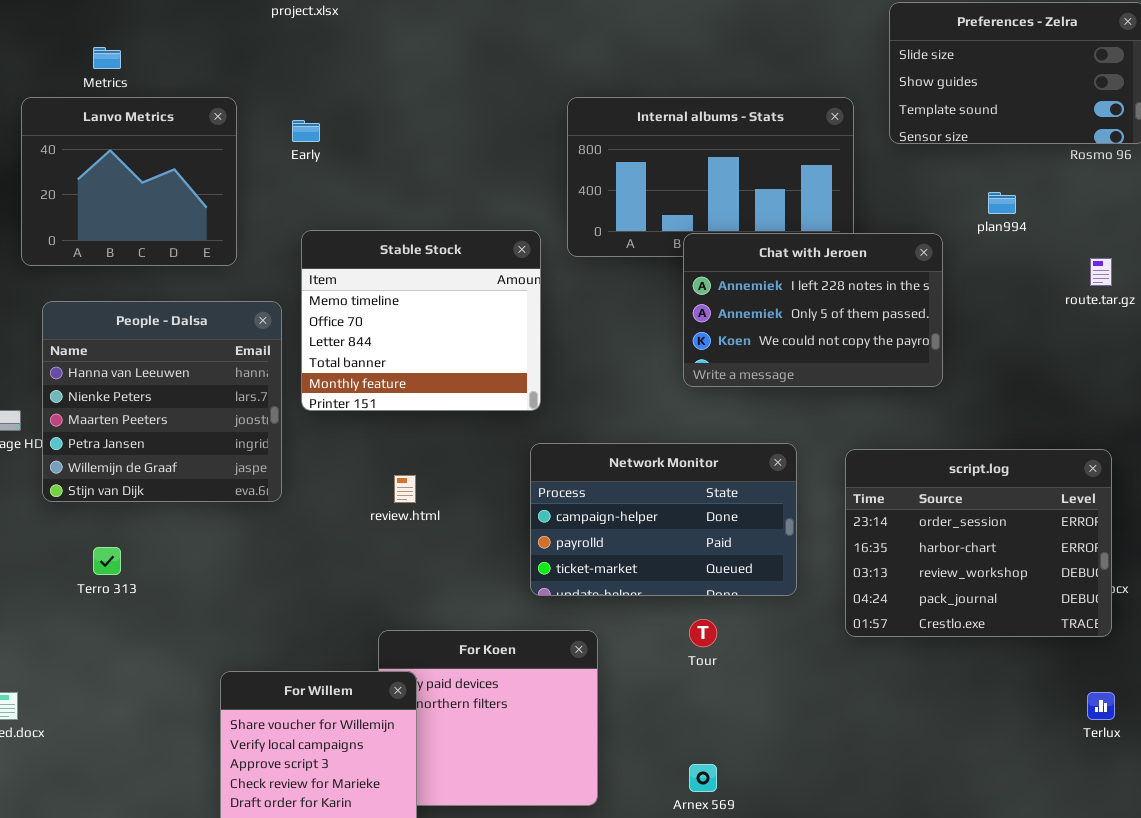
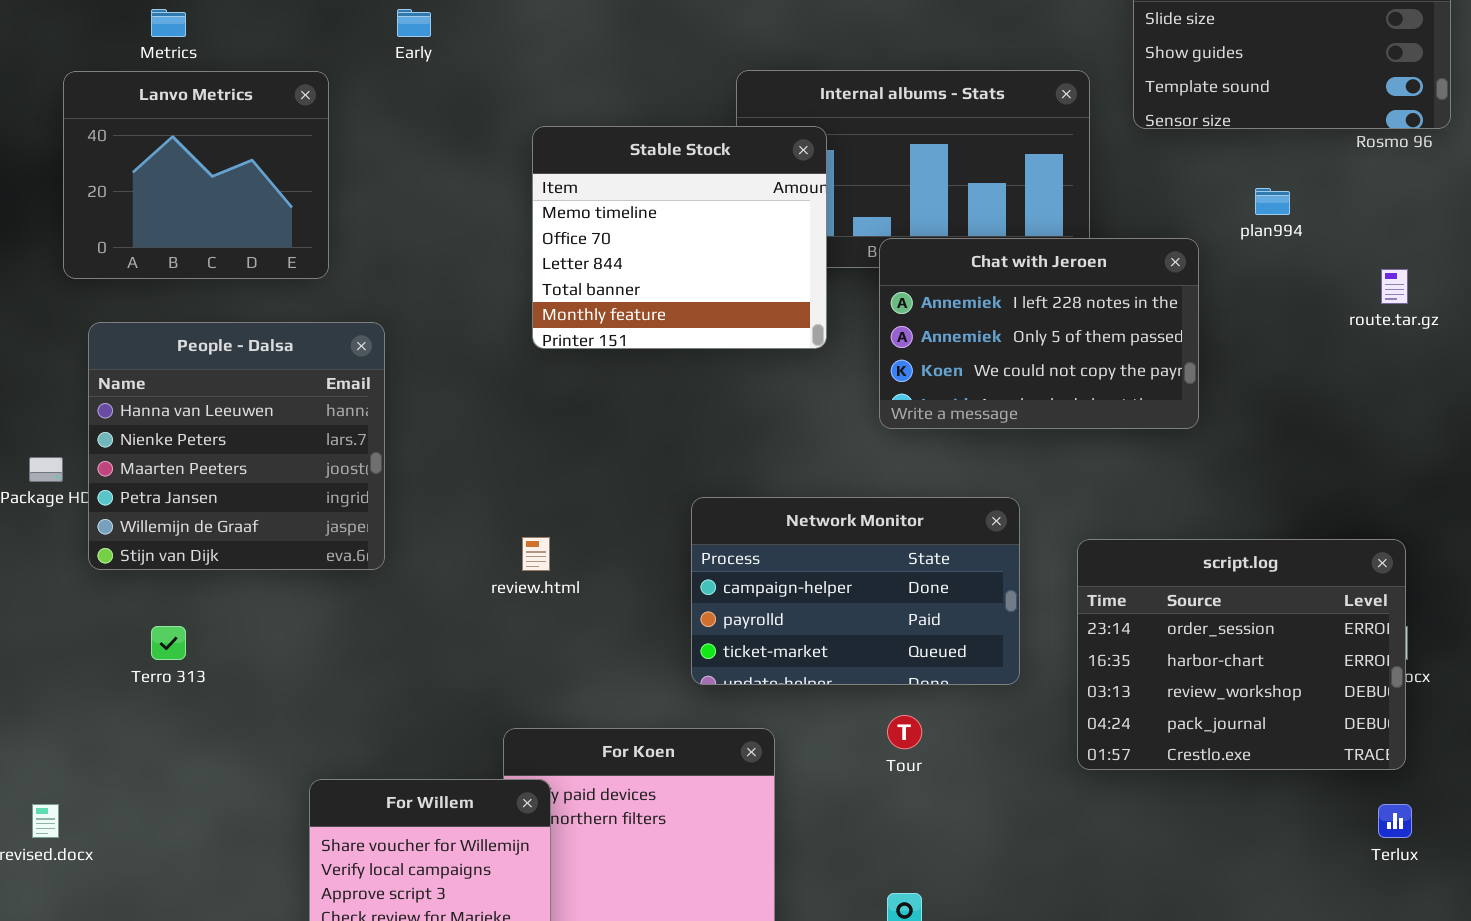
Early: [292,120,320,142] -> [397,9,431,37], moved
Stable Stock: [301,230,541,411] -> [532,126,827,349], moved
script.log: [845,449,1112,637] -> [1077,539,1406,770], moved

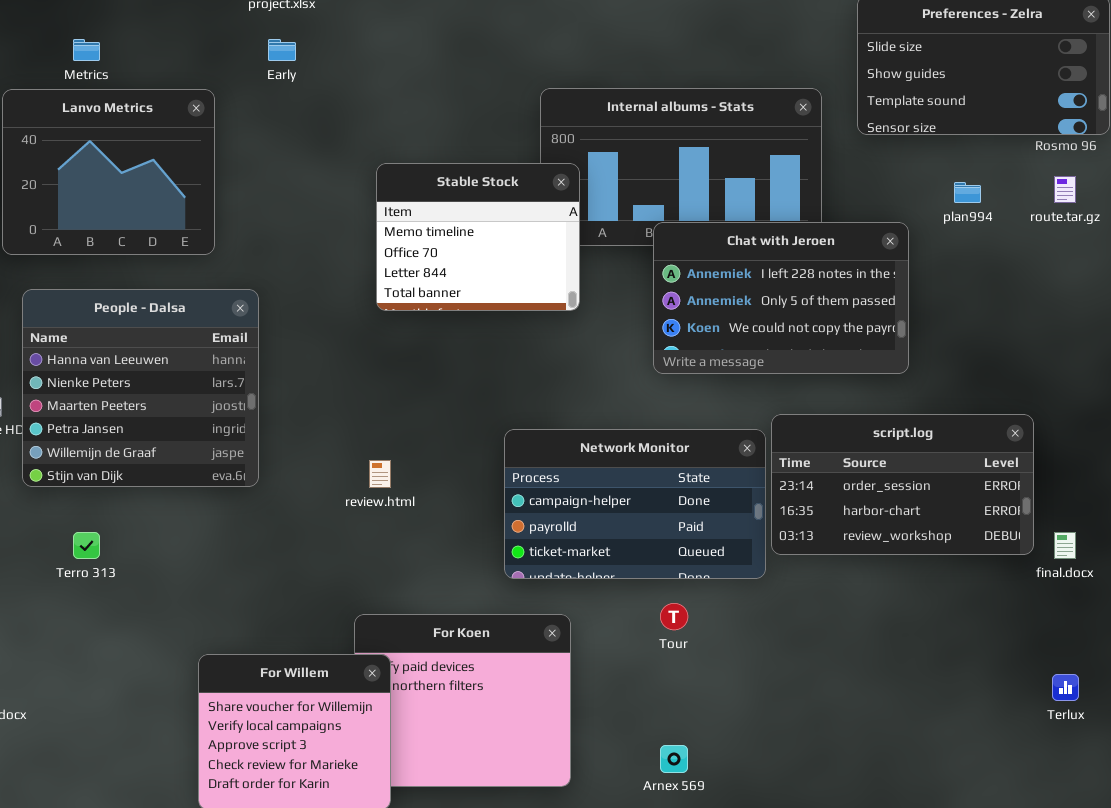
Stable Stock: [532,126,827,349] -> [376,163,580,311], resized
route.tar.gz: [1381,269,1408,304] -> [1054,176,1076,203], moved
script.log: [1077,539,1406,770] -> [771,414,1034,555], moved, resized

